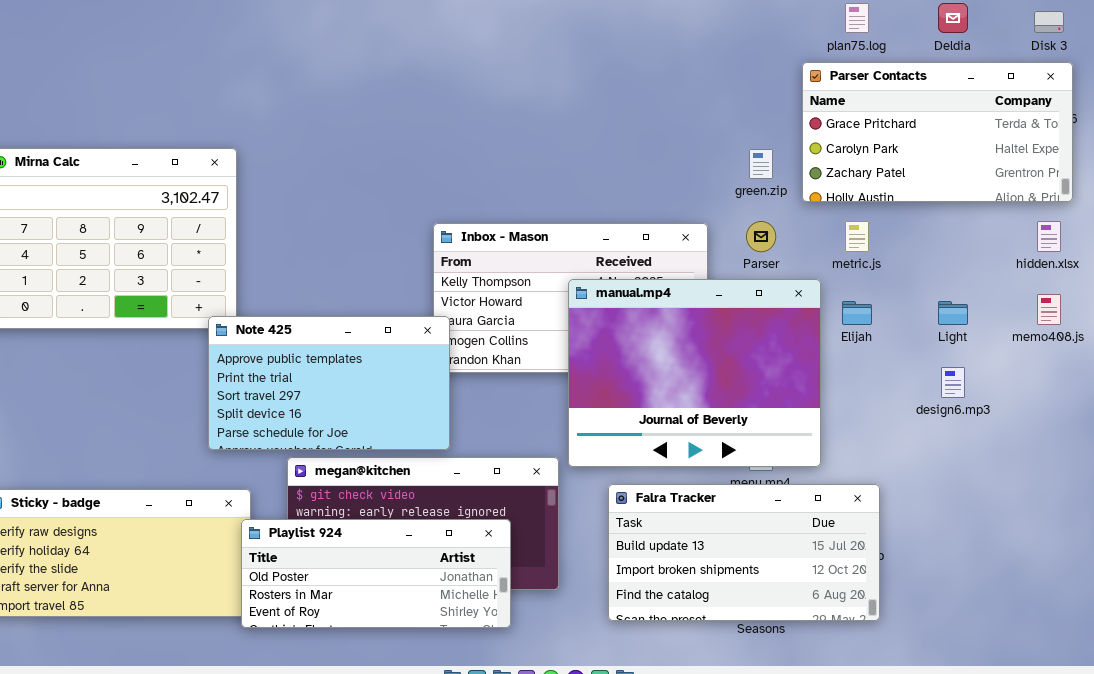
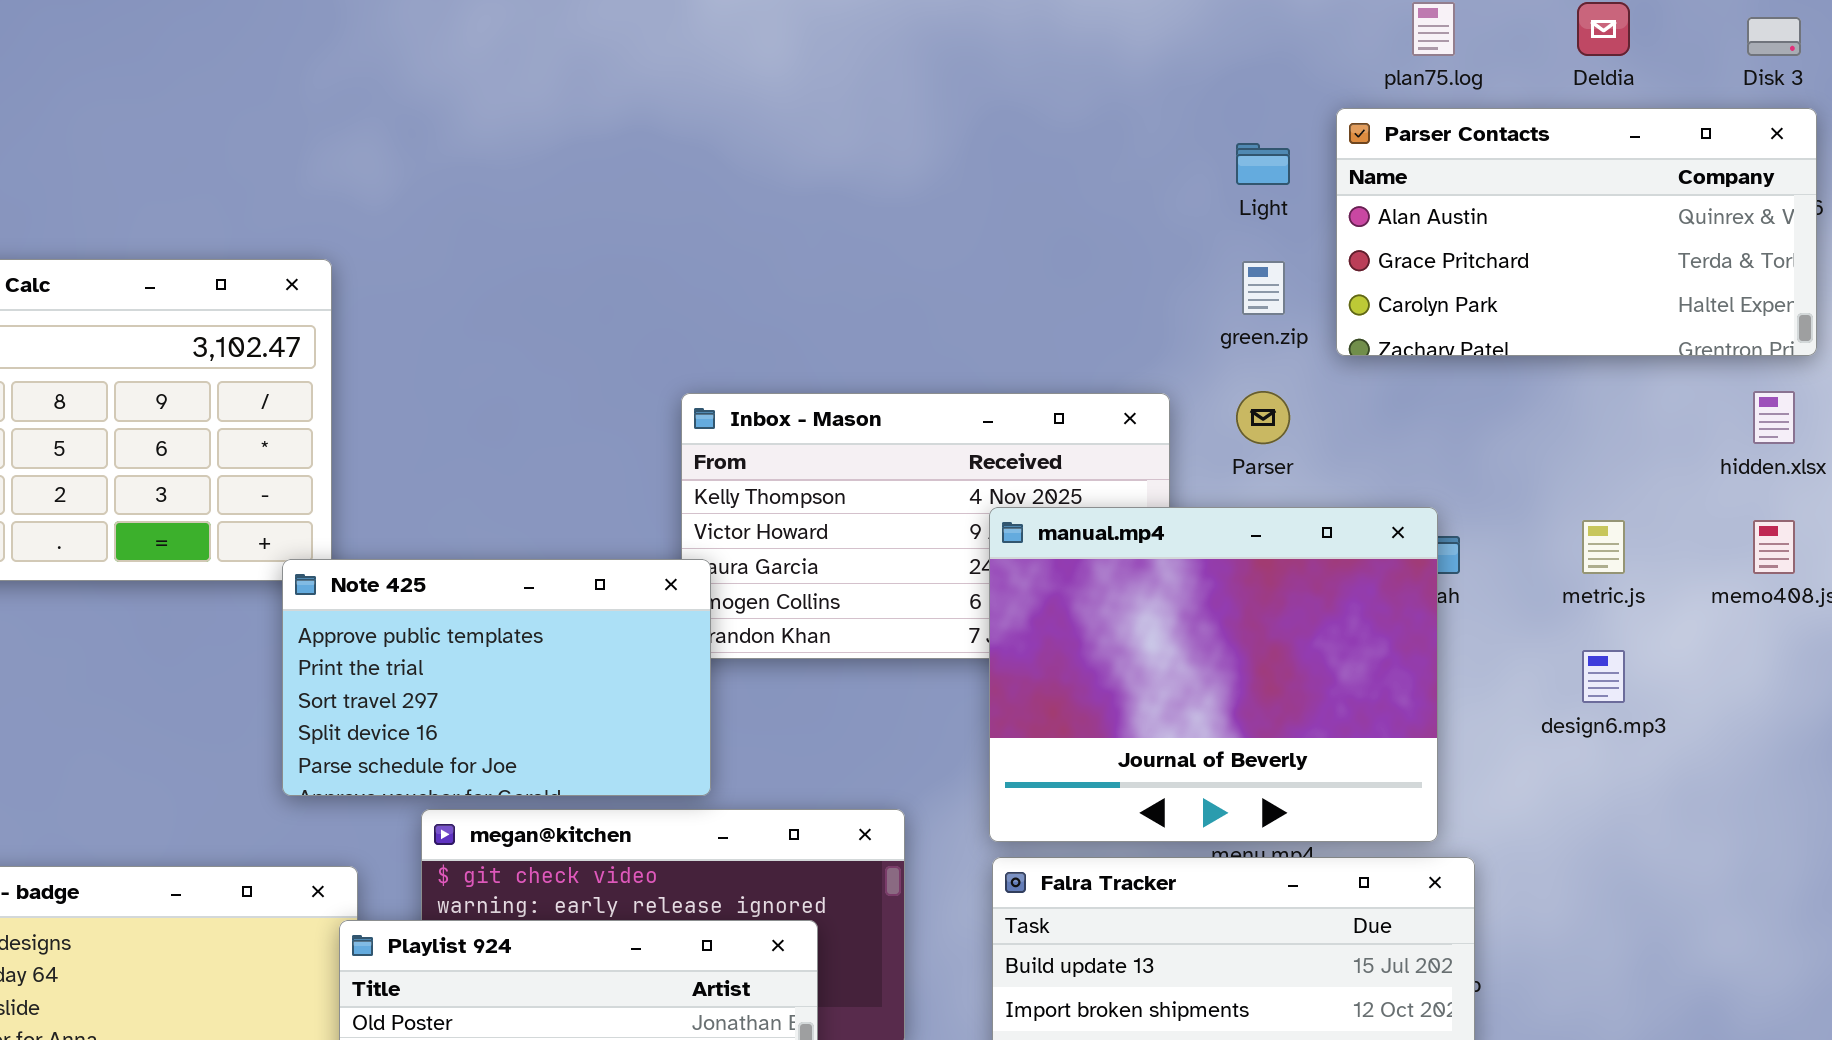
Parser Contacts: [802,62,1073,202] -> [1336,108,1817,356], scrolled up 1 row
metric.js: [845,221,869,252] -> [1582,520,1625,574], moved
manual.mp4: [568,279,821,467] -> [989,507,1438,842], moved
Light: [938,301,968,325] -> [1236,143,1290,185], moved

